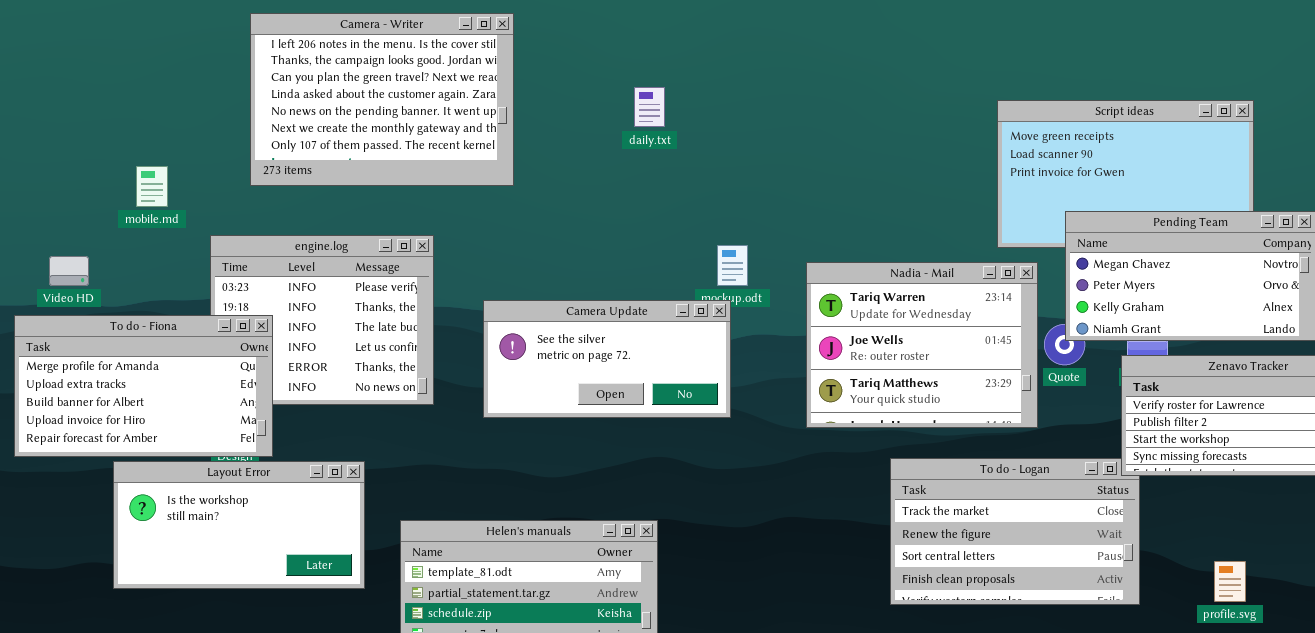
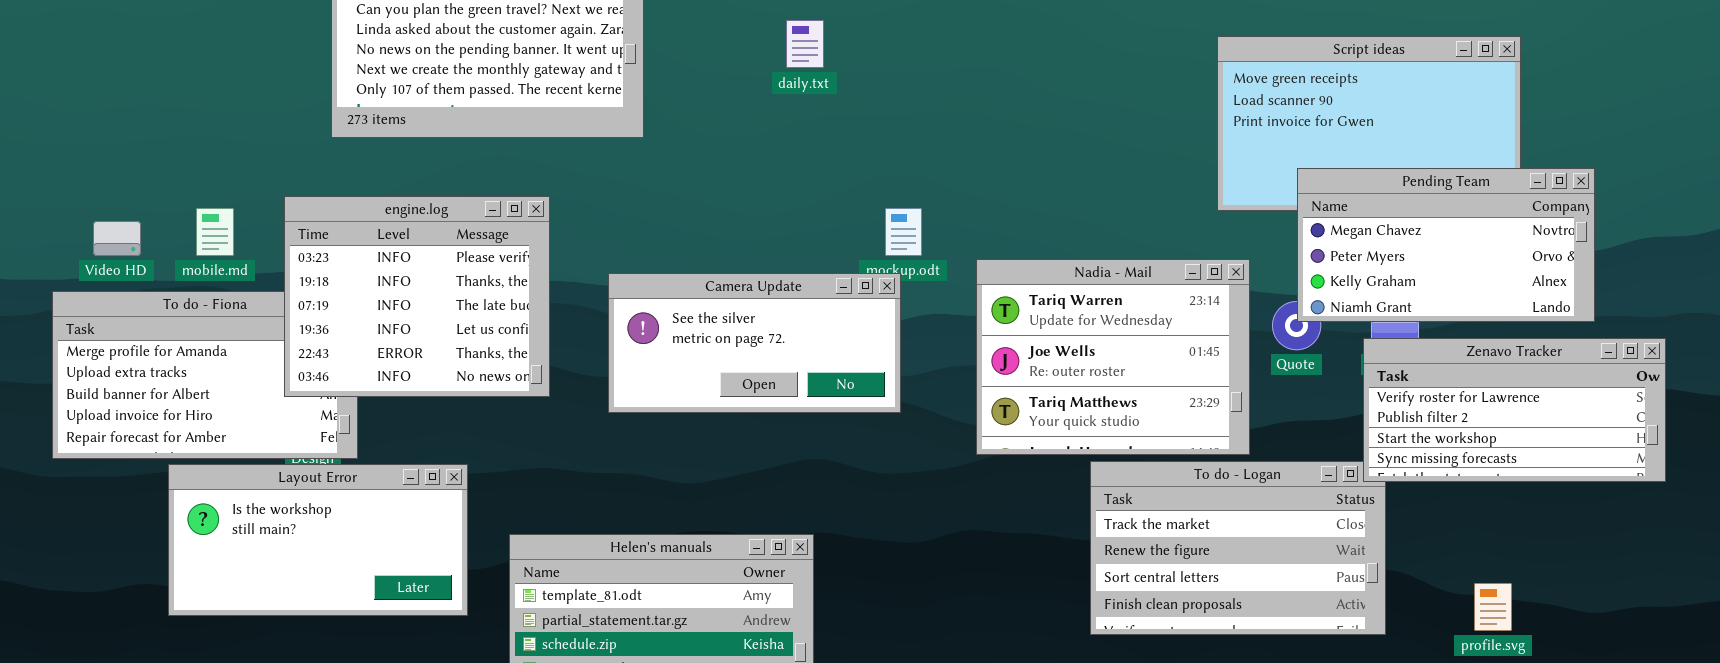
mobile.md: [136,166,168,207] -> [196,208,234,256], moved
engine.log: [210,235,434,405] -> [284,196,550,397], raised
Nadia - Mail: [806,262,1038,428] -> [976,259,1250,455], moved

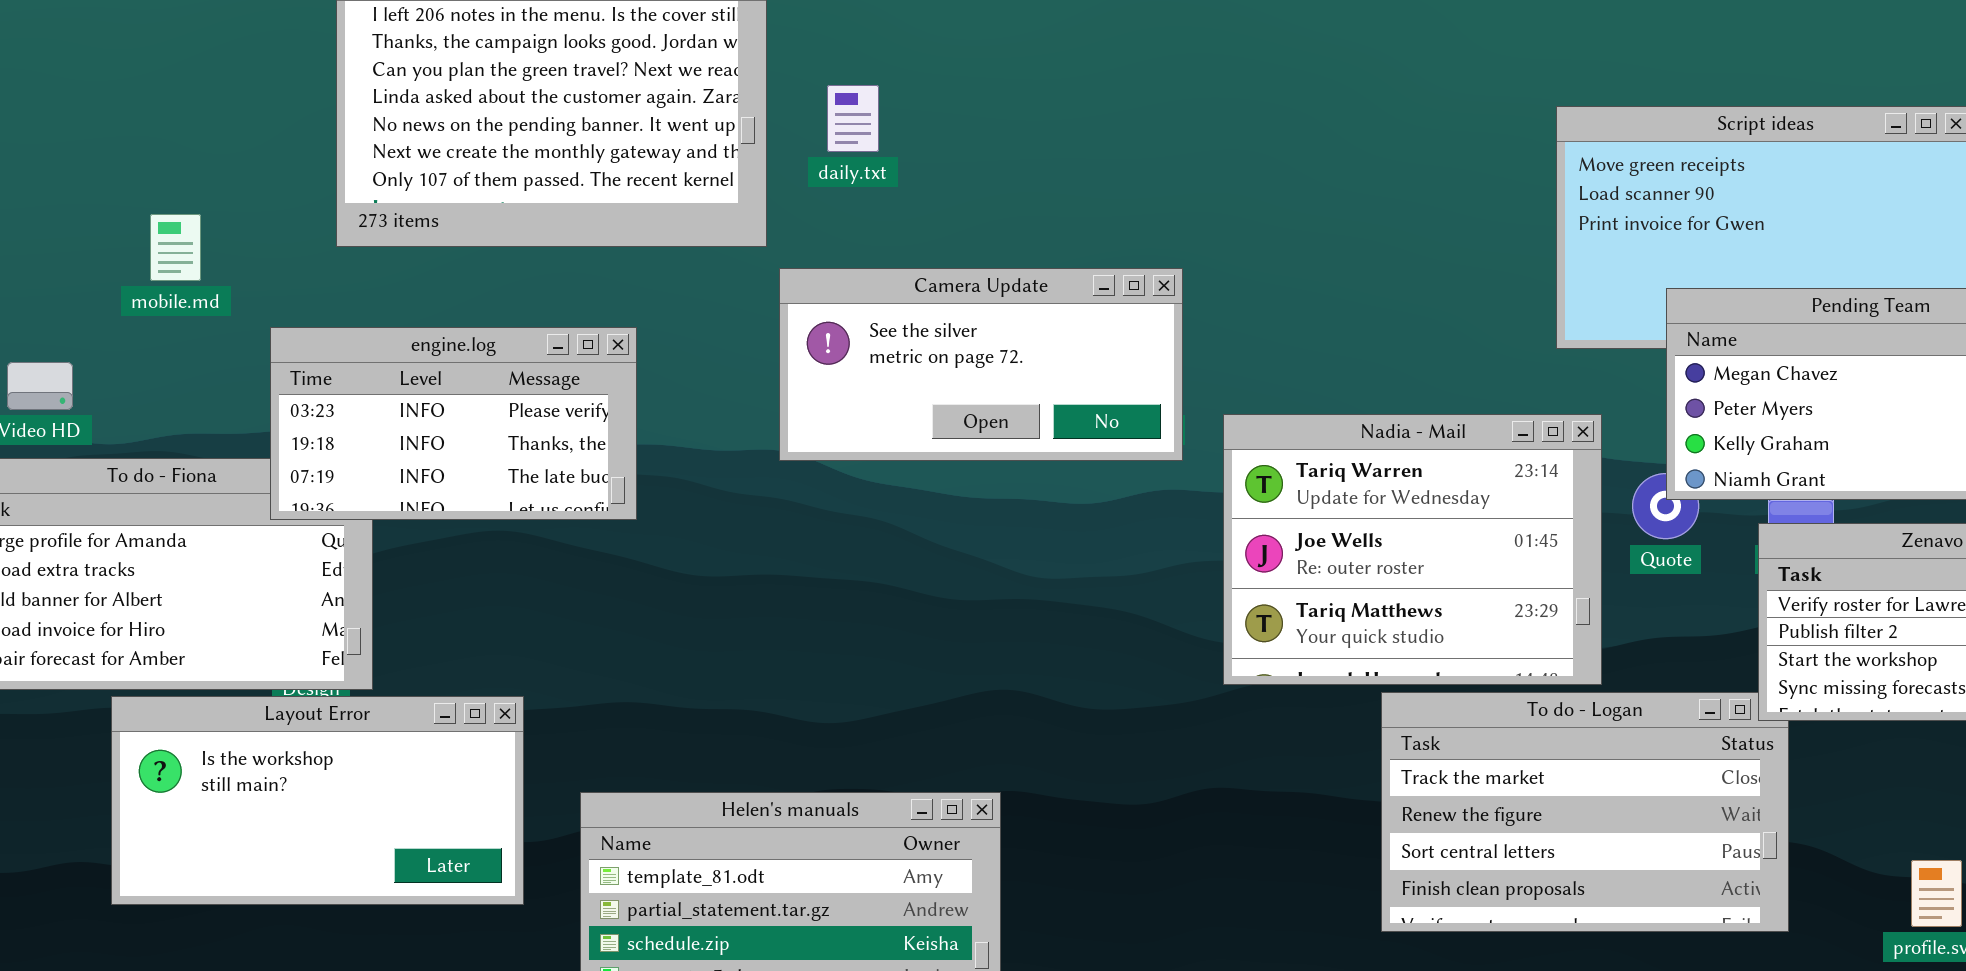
daily.txt: [786,20,824,68] -> [827,85,879,152], moved
engine.log: [284,196,550,397] -> [270,327,637,520], resized
mobile.md: [196,208,234,256] -> [150,214,201,281], moved
Camera Update: [608,273,901,413] -> [779,268,1183,461], moved

